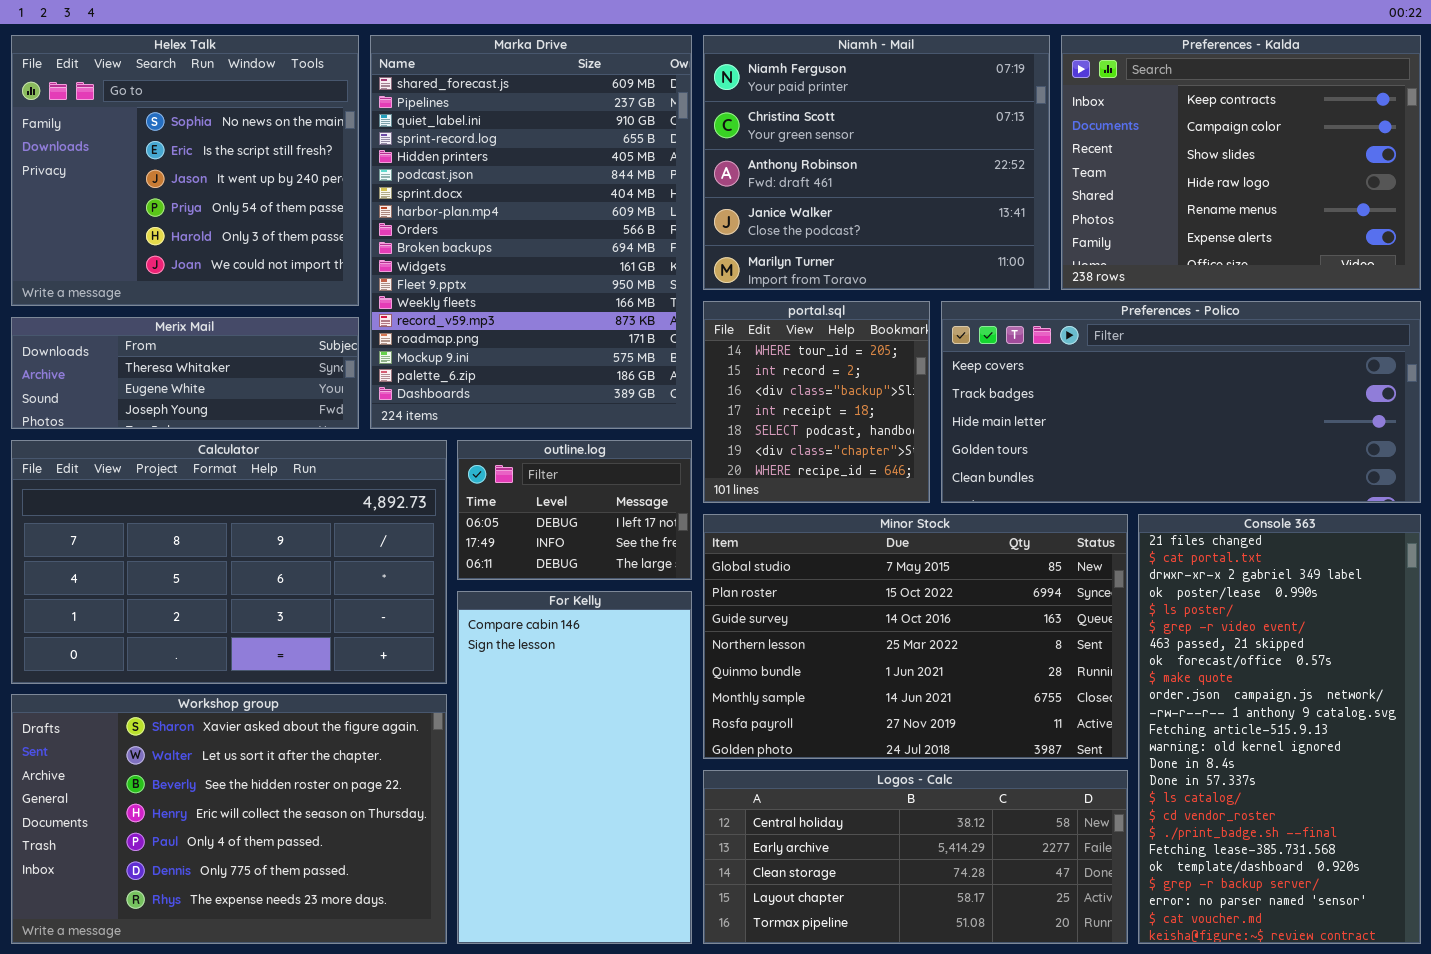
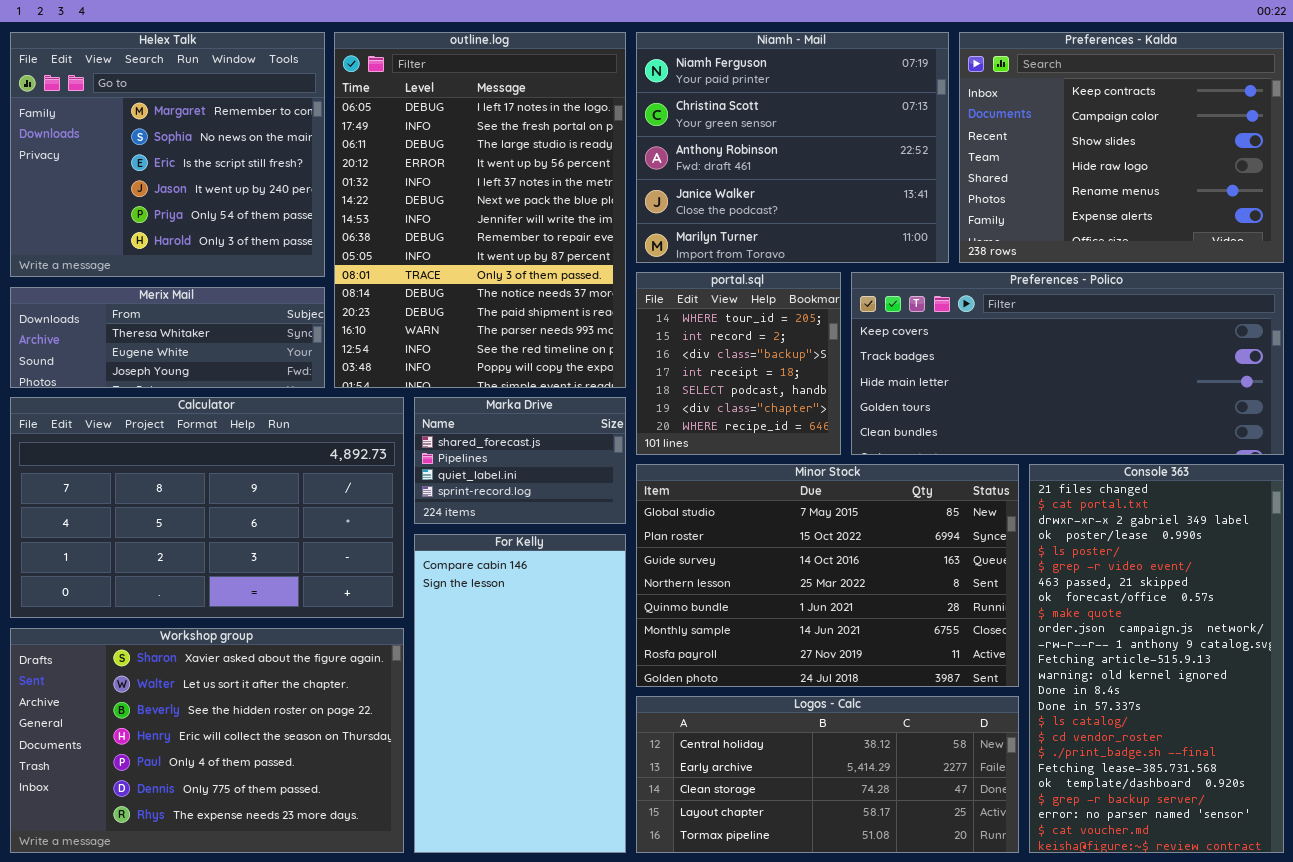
Helex Talk: [11,35,359,306] -> [10,32,325,277], scrolled up 1 row
Marka Drive: [370,35,692,429] -> [414,397,626,524], moved, resized
outline.log: [457,440,692,580] -> [334,32,626,388], moved, resized

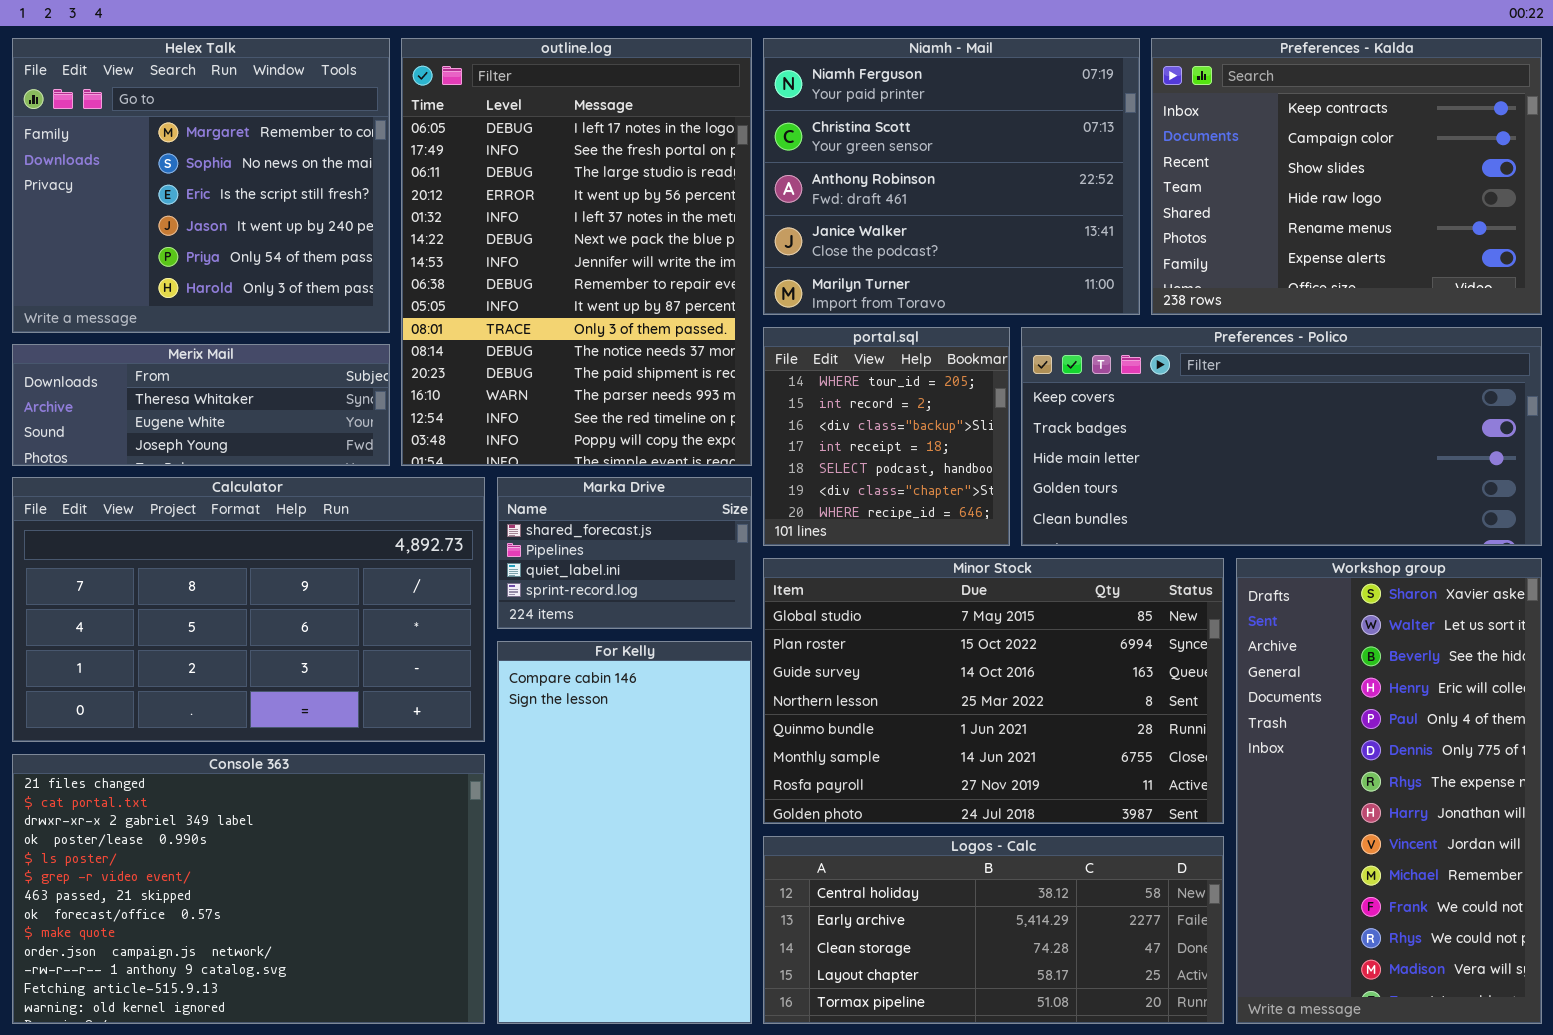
Console 363: [1029,464,1284,853] -> [12,754,485,1024], moved, resized
Workshop group: [10,628,404,853] -> [1236,558,1542,1024], moved, resized

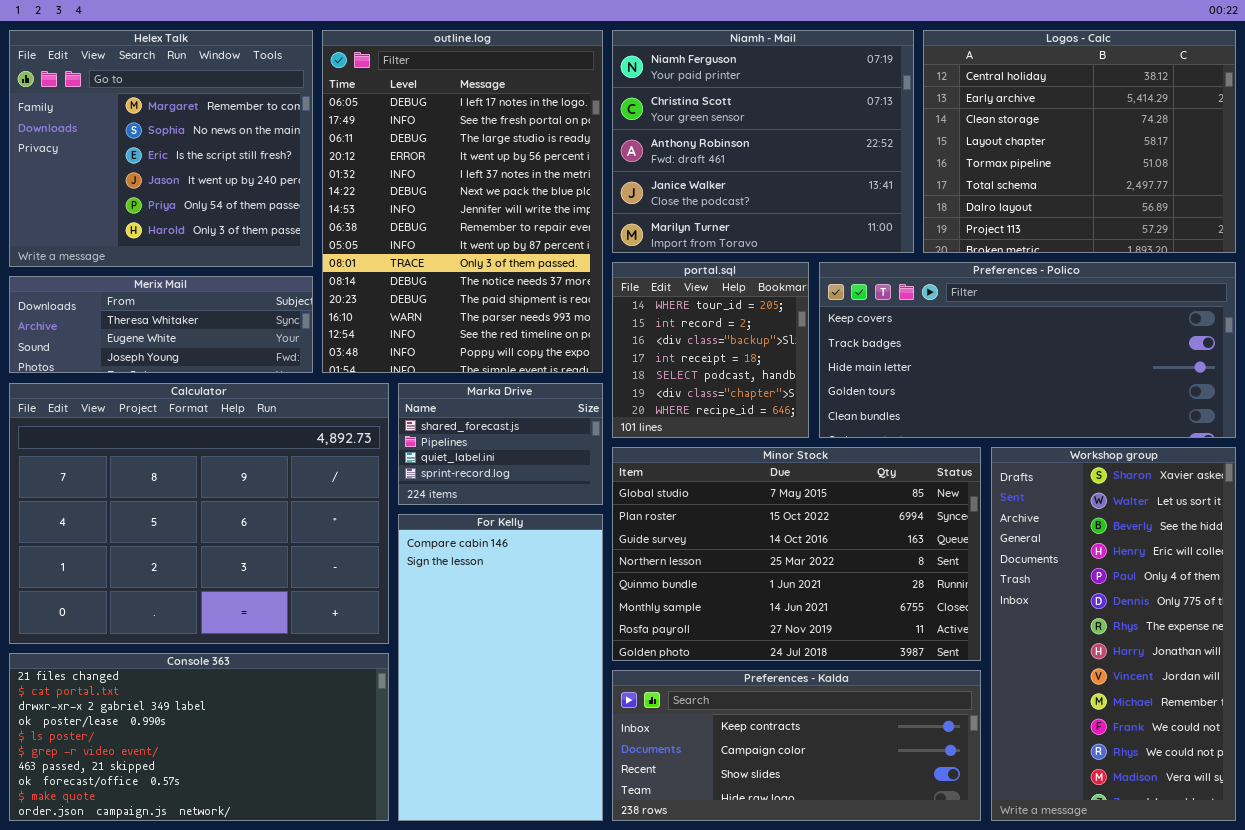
Preferences - Kalda: [1151,38,1542,315] -> [612,670,981,821], moved, resized
Calculator: [12,477,485,742] -> [9,383,389,644], resized
Console 363: [12,754,485,1024] -> [9,653,389,821], resized
Logos - Calc: [763,836,1224,1024] -> [923,30,1236,253], moved, resized

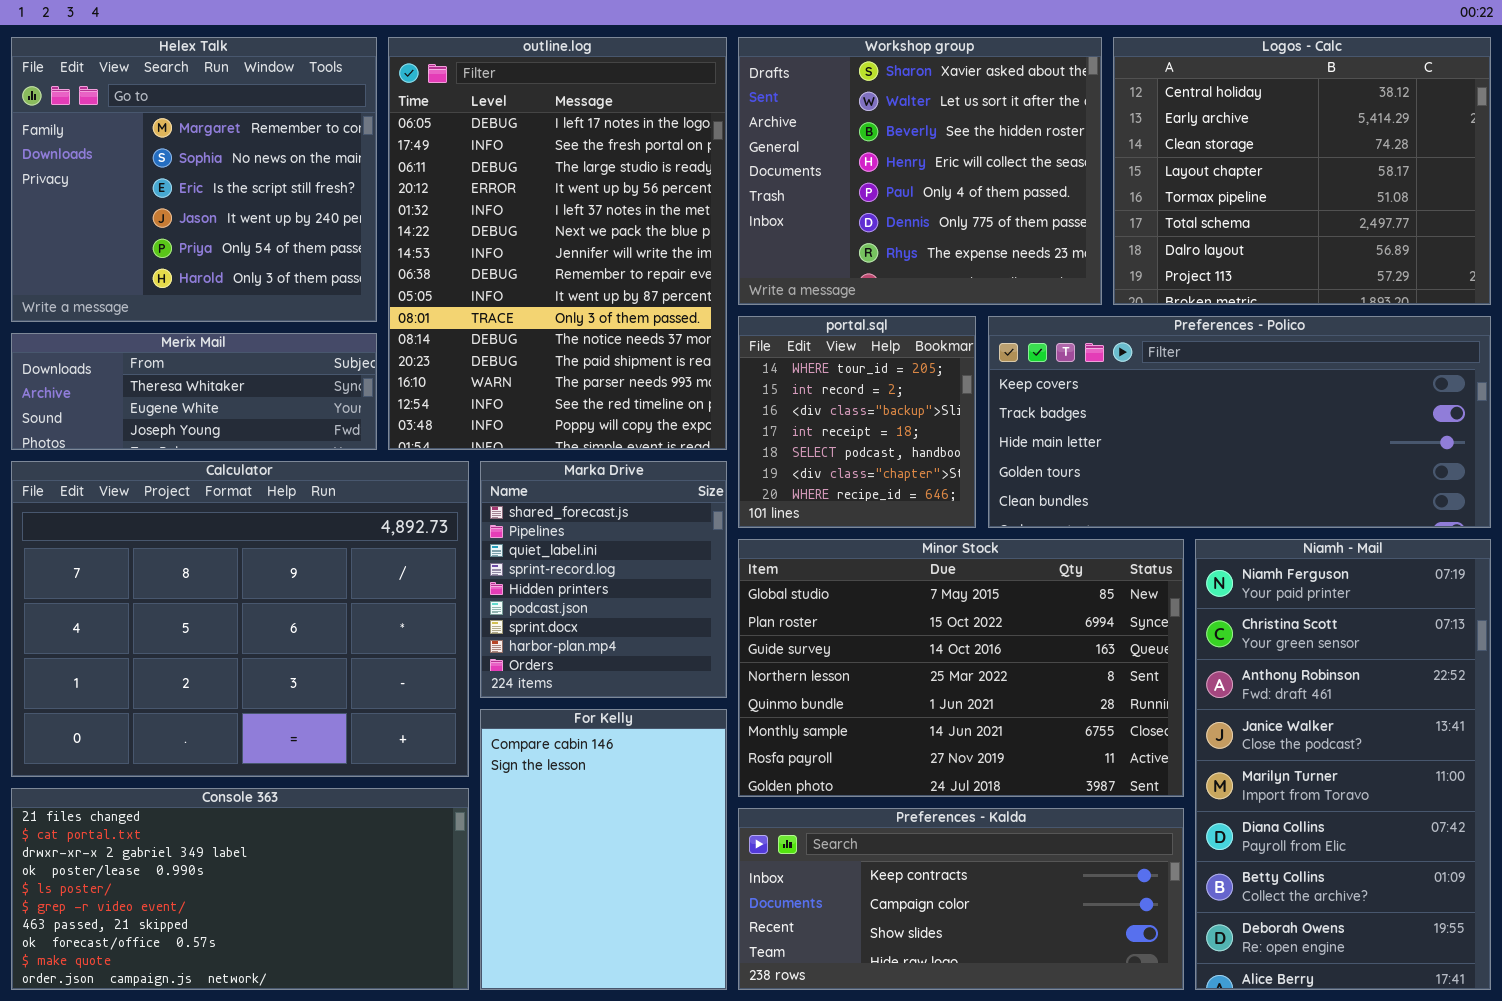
Niamh - Mail: [612,30,914,253] -> [1195,539,1491,990], moved, resized
Marka Drive: [398,383,603,505] -> [480,461,727,698], resized
Workshop group: [991,447,1236,821] -> [738,37,1102,305], moved, resized
For Kelly: [398,514,603,821] -> [480,709,727,990], resized

